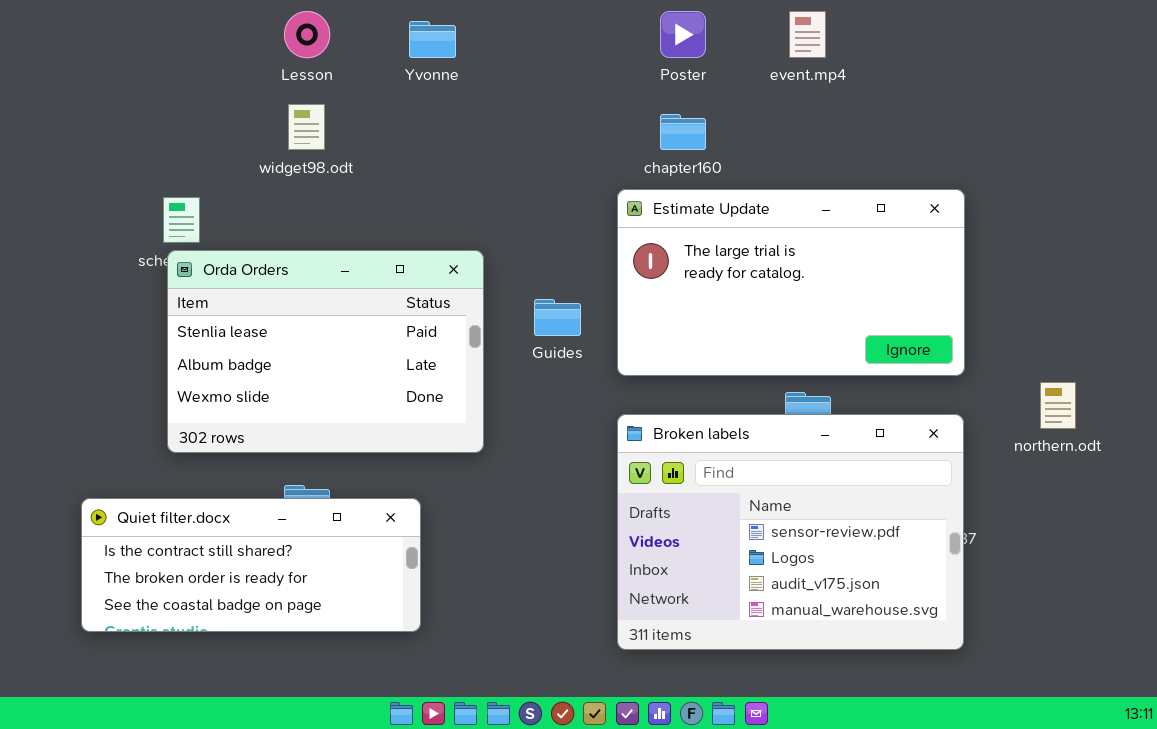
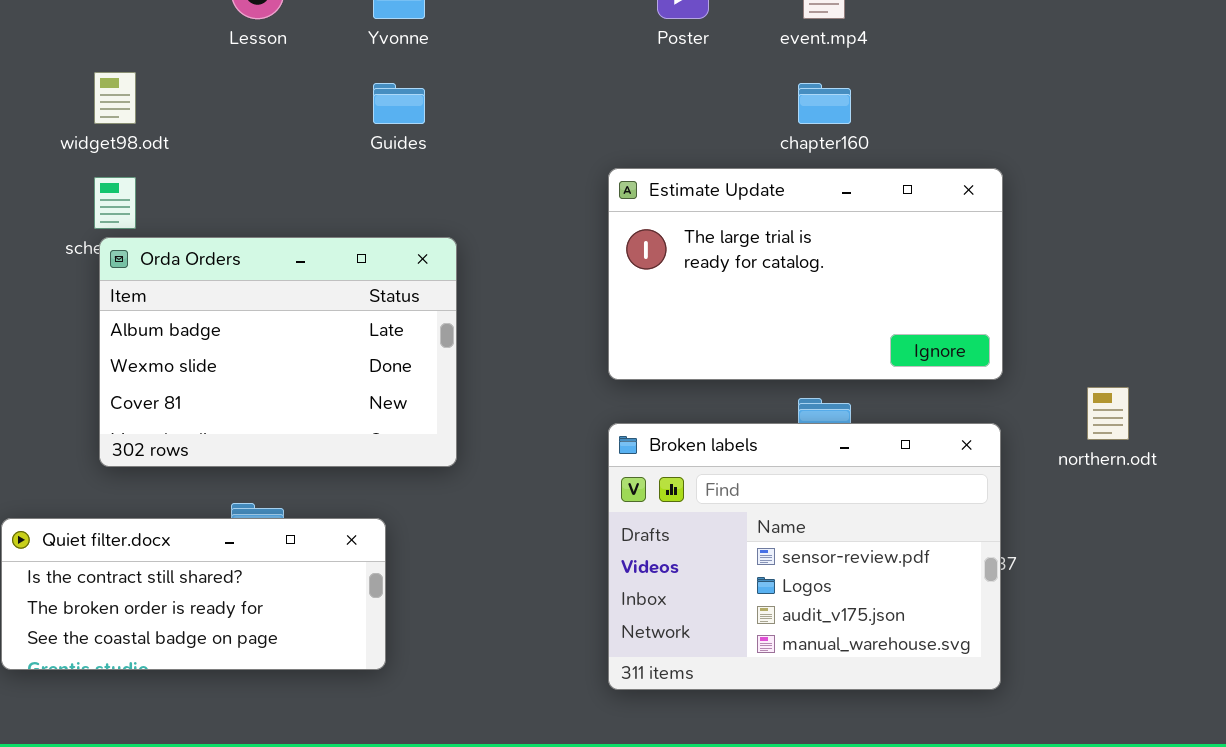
widget98.odt: [288,104,325,150] -> [94,72,136,124], moved
chapter160: [660,114,706,150] -> [798,83,851,124], moved
Orda Orders: [167,250,484,453] -> [99,237,457,467], scrolled down 1 row
Guides: [534,299,581,336] -> [373,83,425,124], moved

